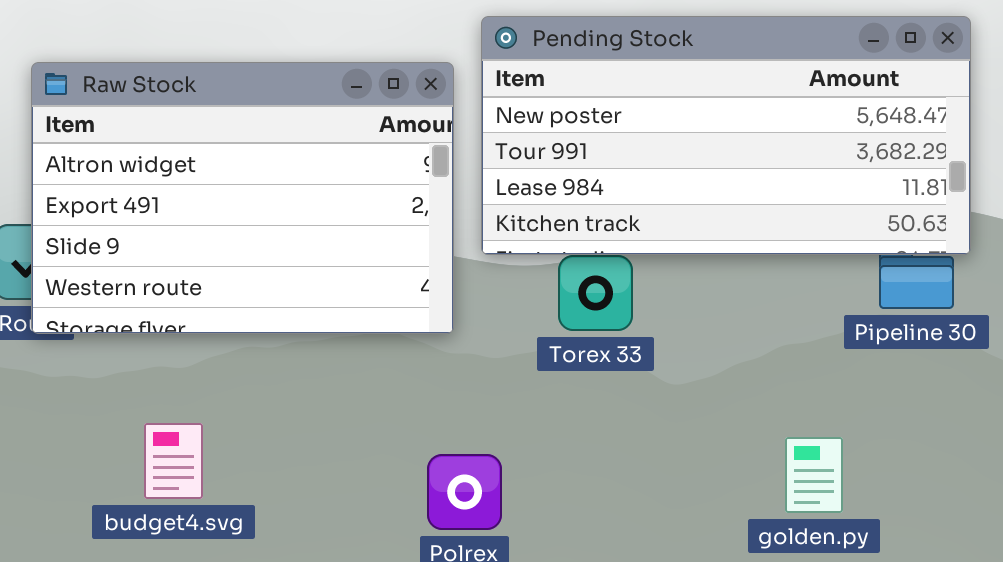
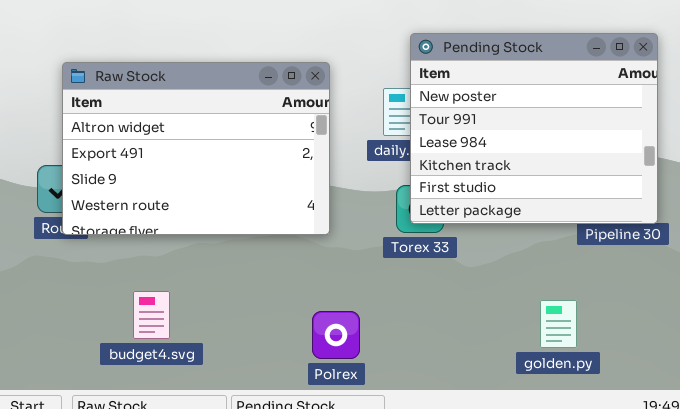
Pending Stock: [481,16,971,255] -> [410,33,658,224], resized

